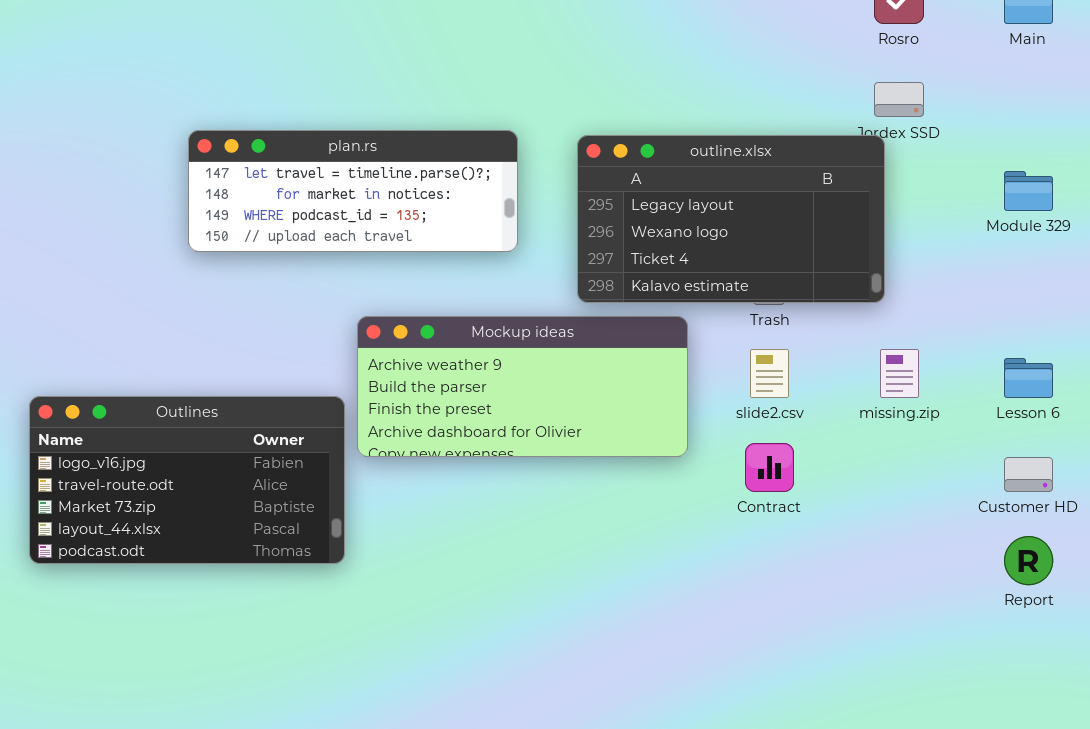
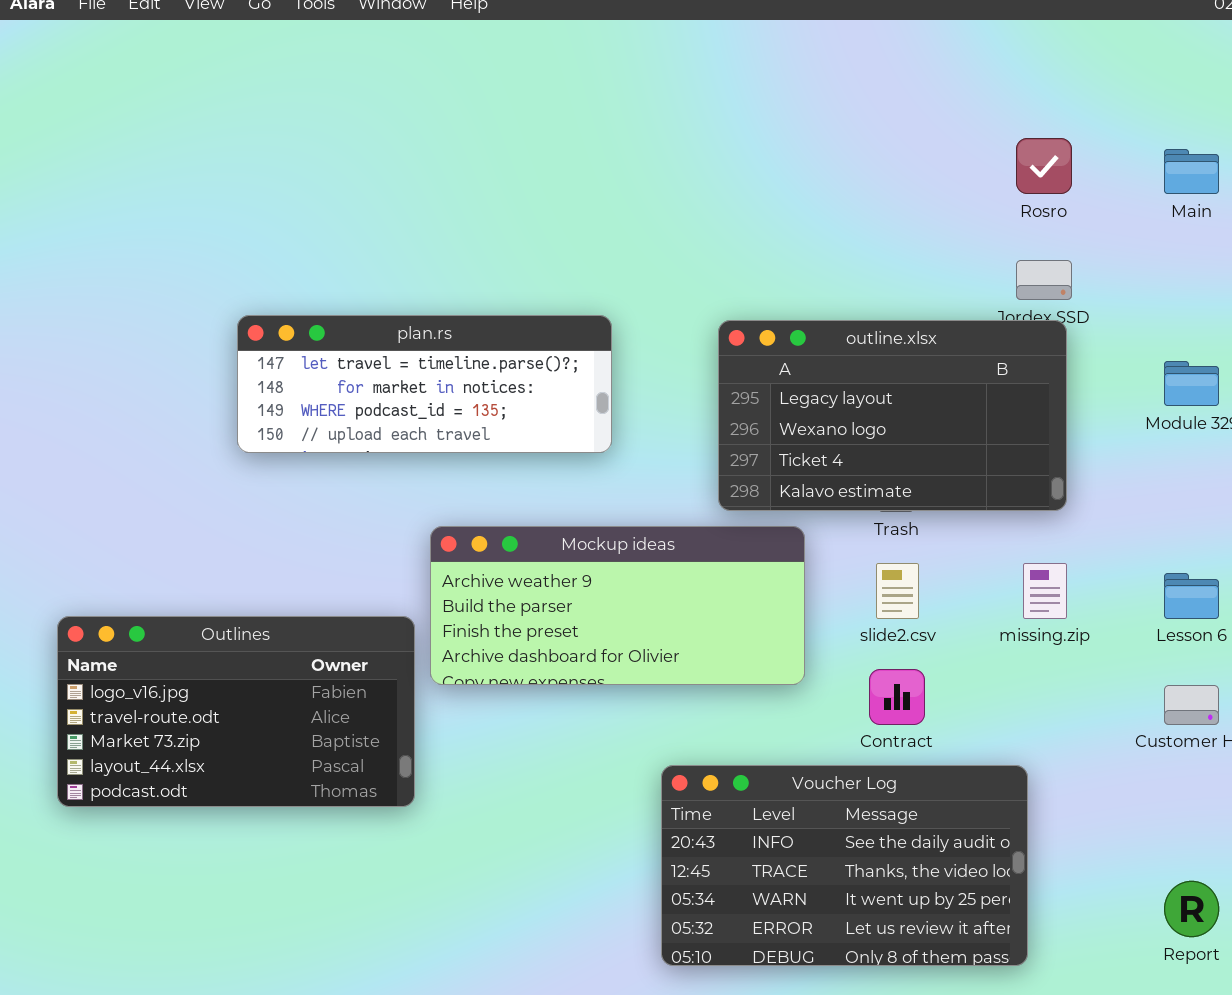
outline.xlsx: [577,135,885,303] -> [718,320,1067,511], moved
Voucher Log: none -> [661,765,1028,966], opened
Report: [1004,536,1053,585] -> [1164,881,1219,937], moved

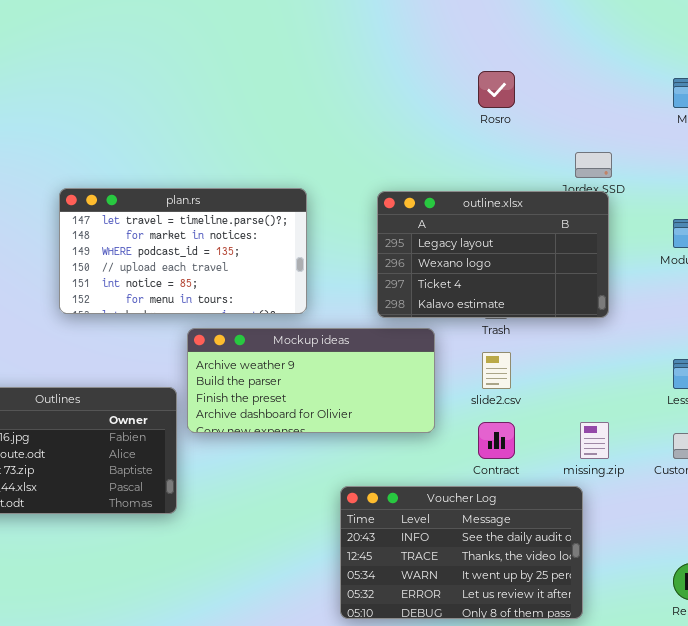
Rosro: [1016,138,1072,194] -> [478,71,515,108], moved
plan.rs: [237,315,612,453] -> [59,188,307,314], resized
missing.zip: [1023,563,1067,619] -> [580,422,609,459], moved

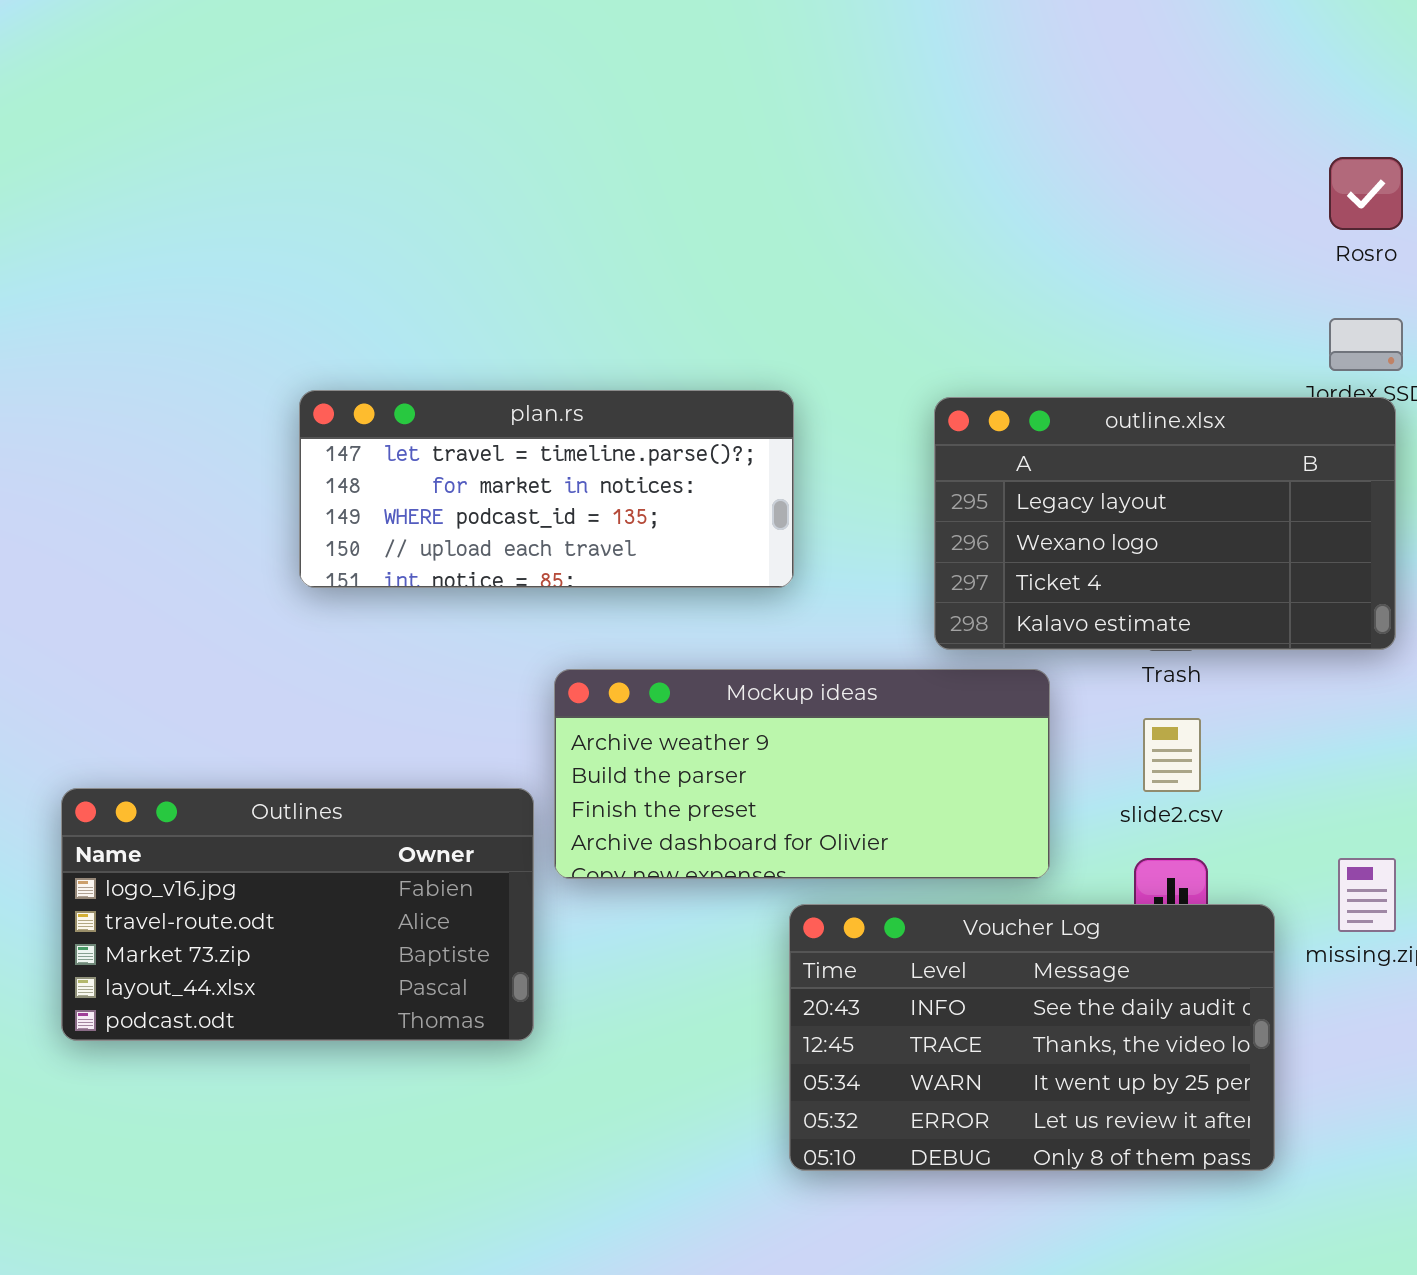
Rosro: [478,71,515,108] -> [1329,157,1403,230], moved
plan.rs: [59,188,307,314] -> [299,390,794,588], resized
Voucher Log: [340,486,583,619] -> [789,904,1275,1171], moved

